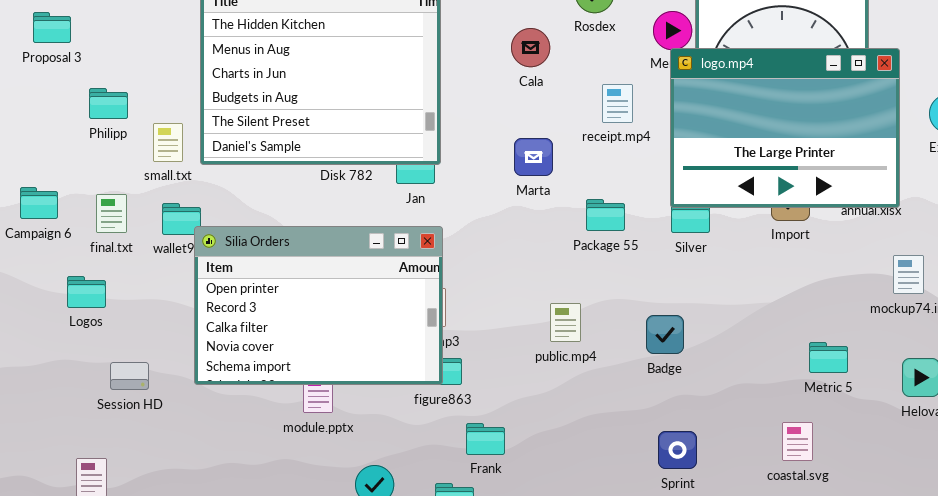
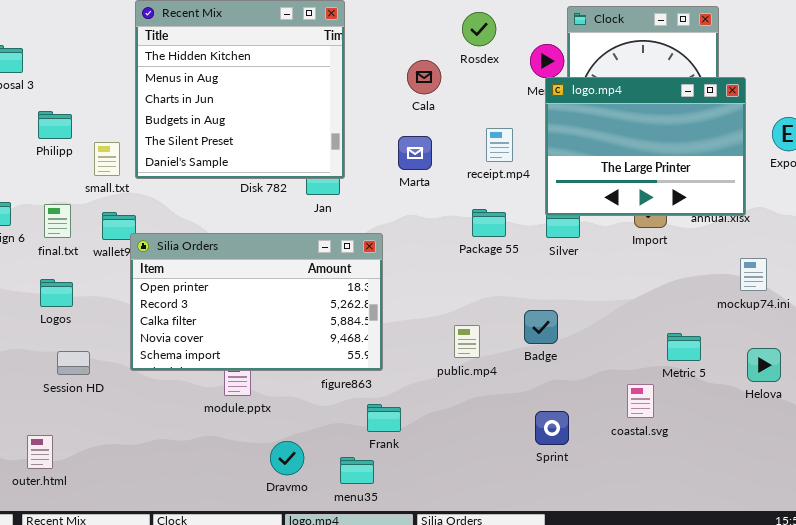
receipt.mp4: [602,84,633,123] -> [486,128,513,162], moved
Marta: [514,138,553,176] -> [398,136,432,170], moved
Silia Orders: [194,226,443,385] -> [130,233,383,371], resized
Logos: [67,276,106,308] -> [40,279,73,307], moved
public.mp4: [550,303,581,342] -> [454,325,480,358], moved
coastal.svg: [782,422,813,461] -> [627,384,654,418], moved

